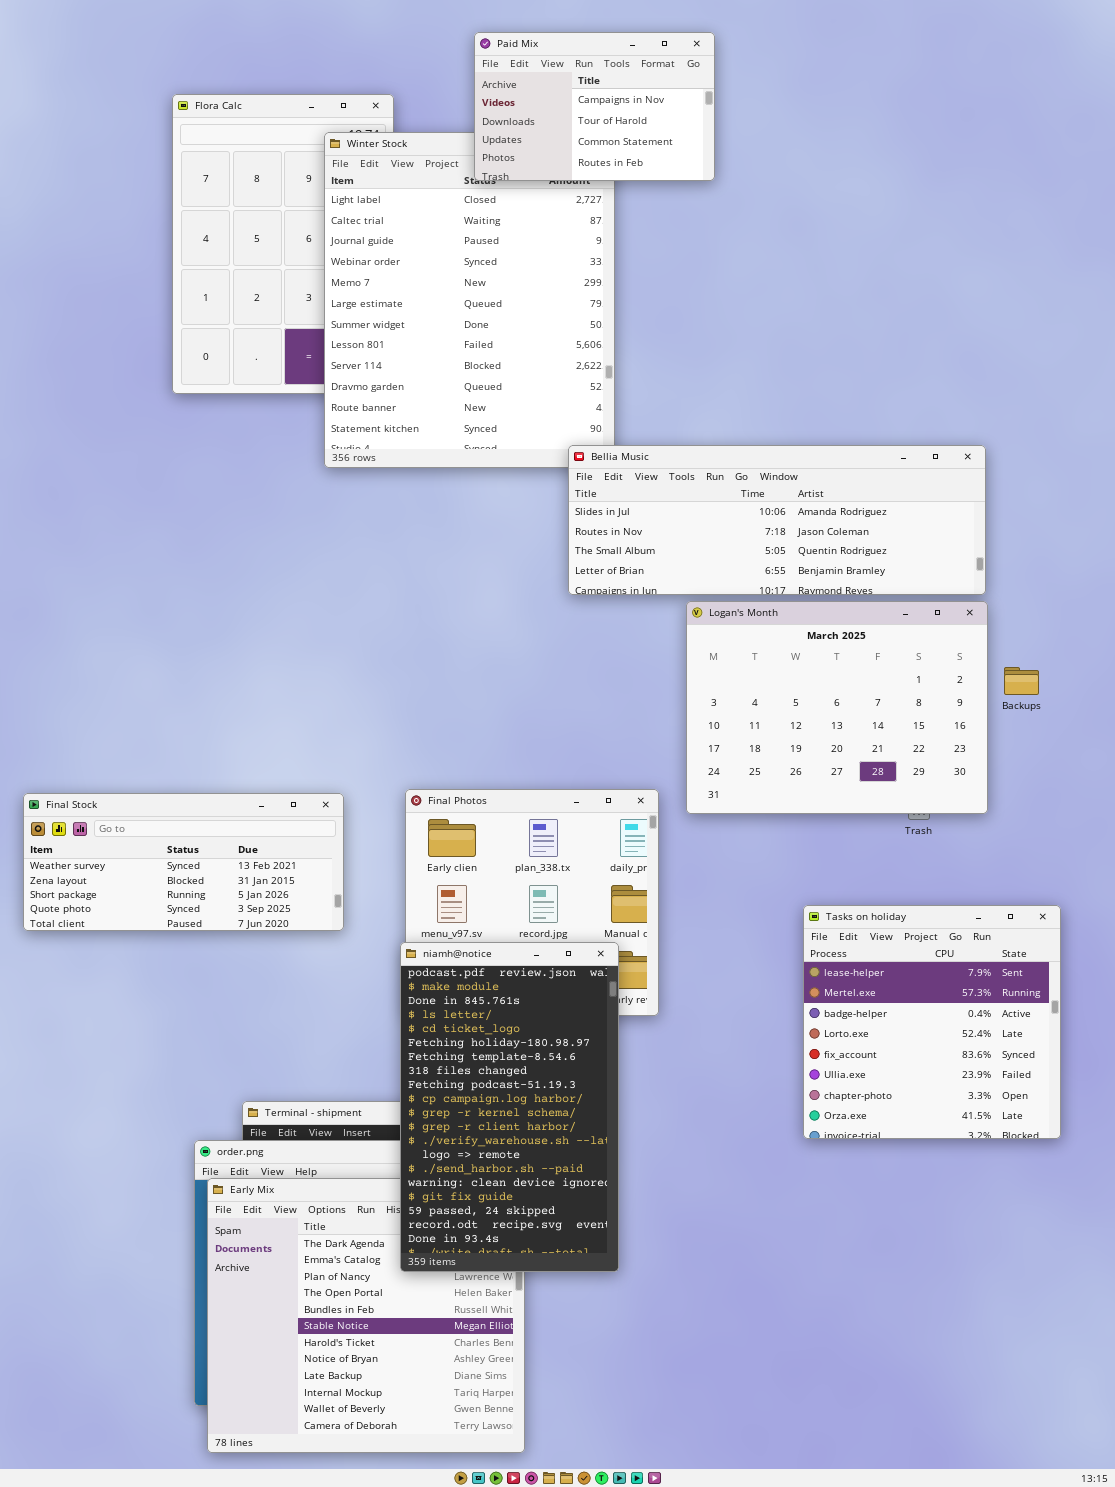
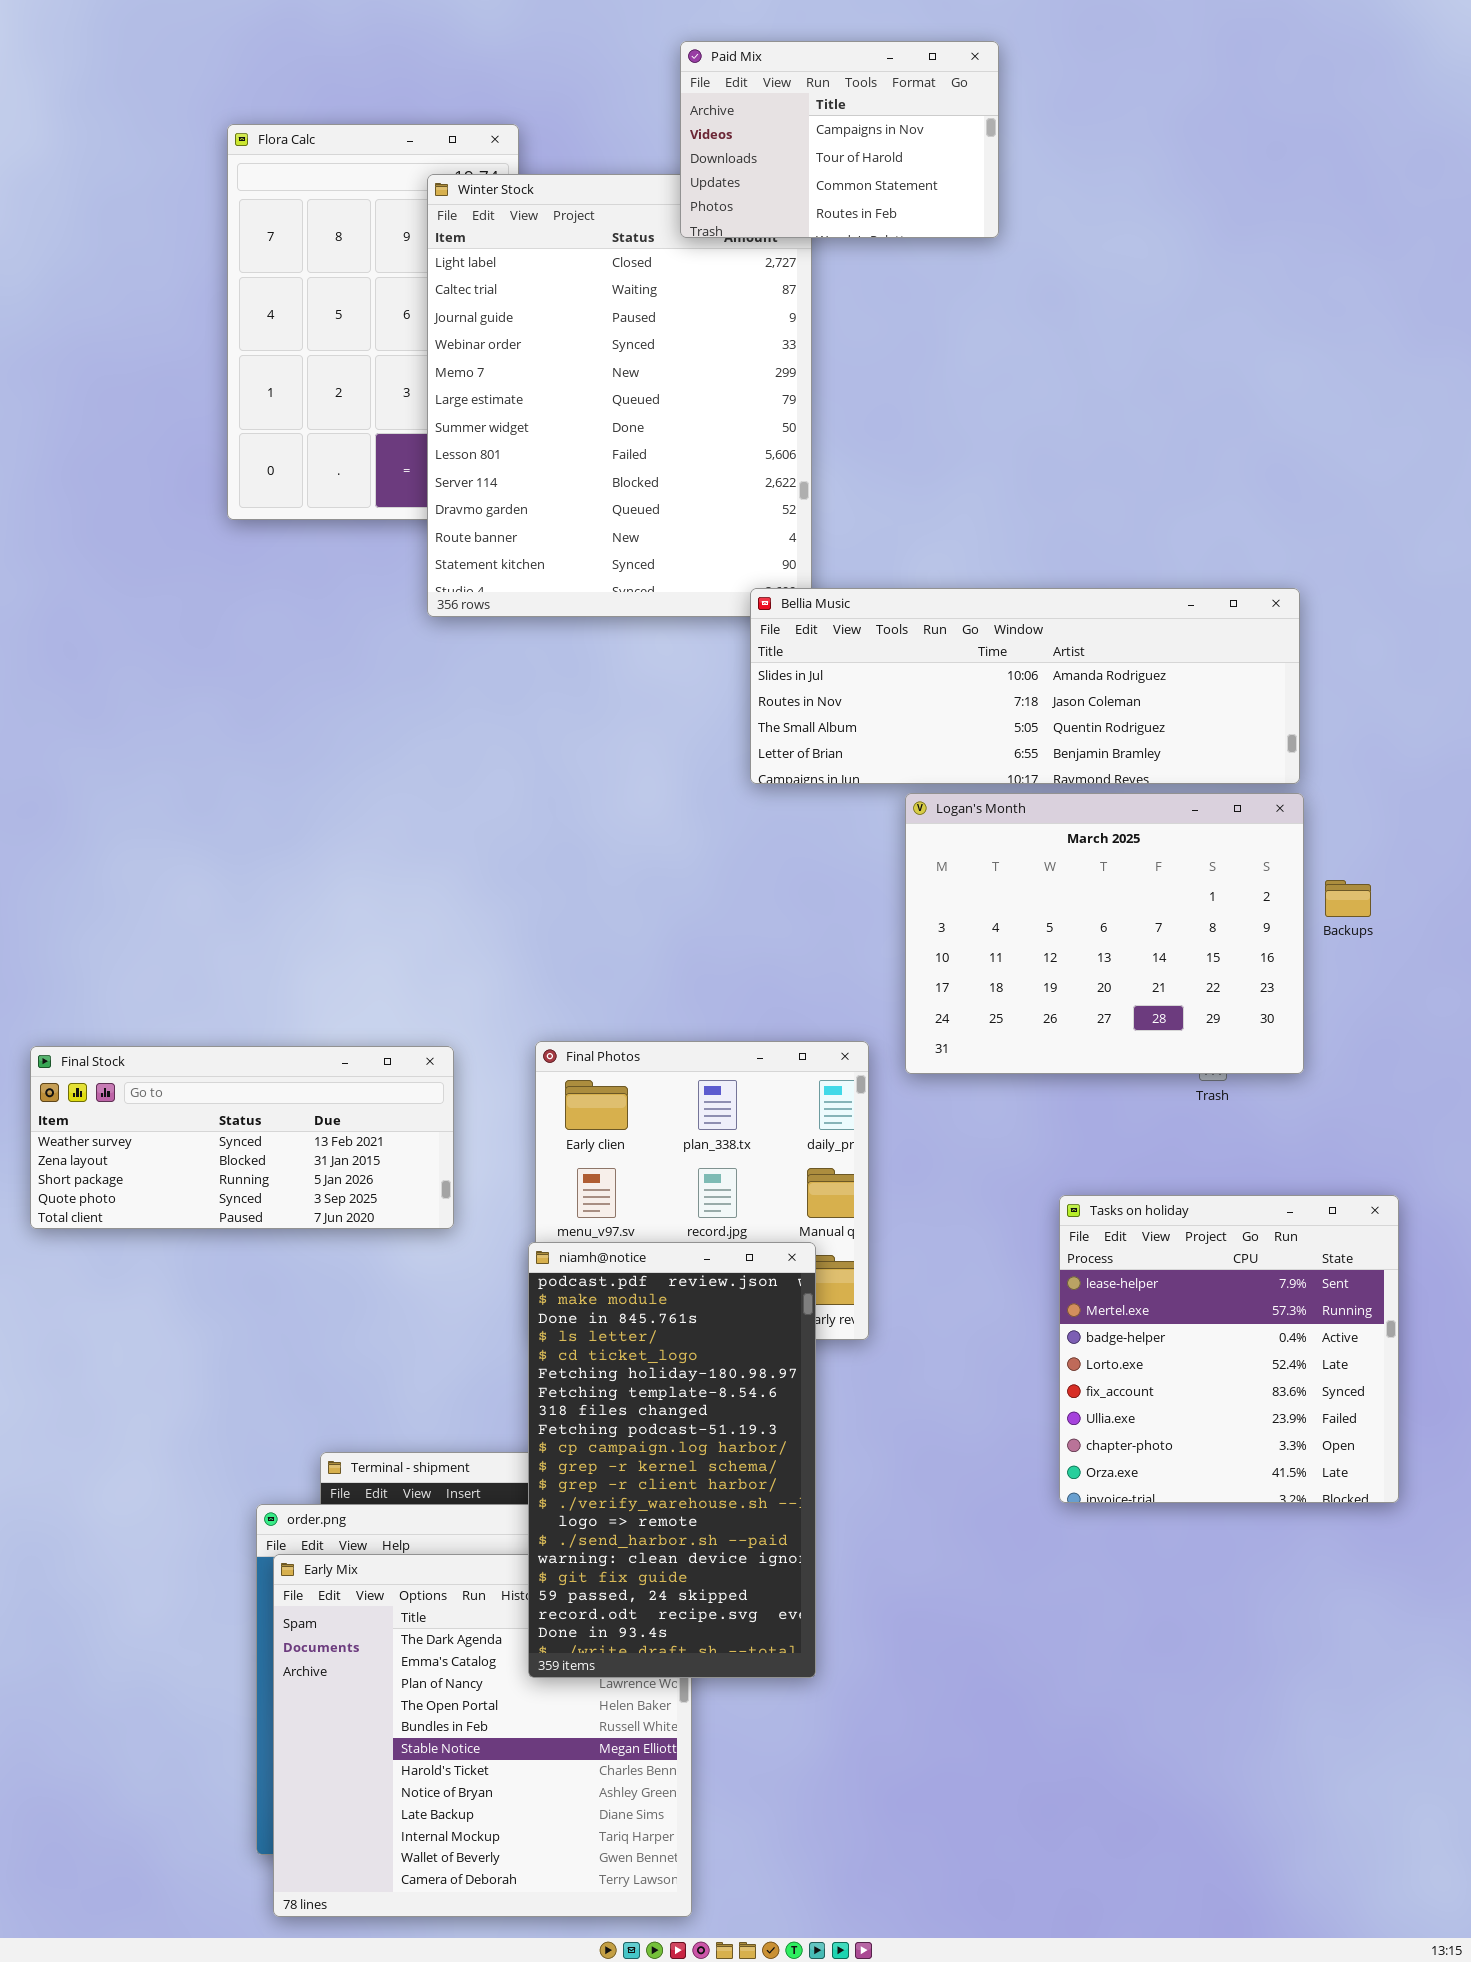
Paid Mix: [474,32,715,181] -> [680,41,999,238], moved

